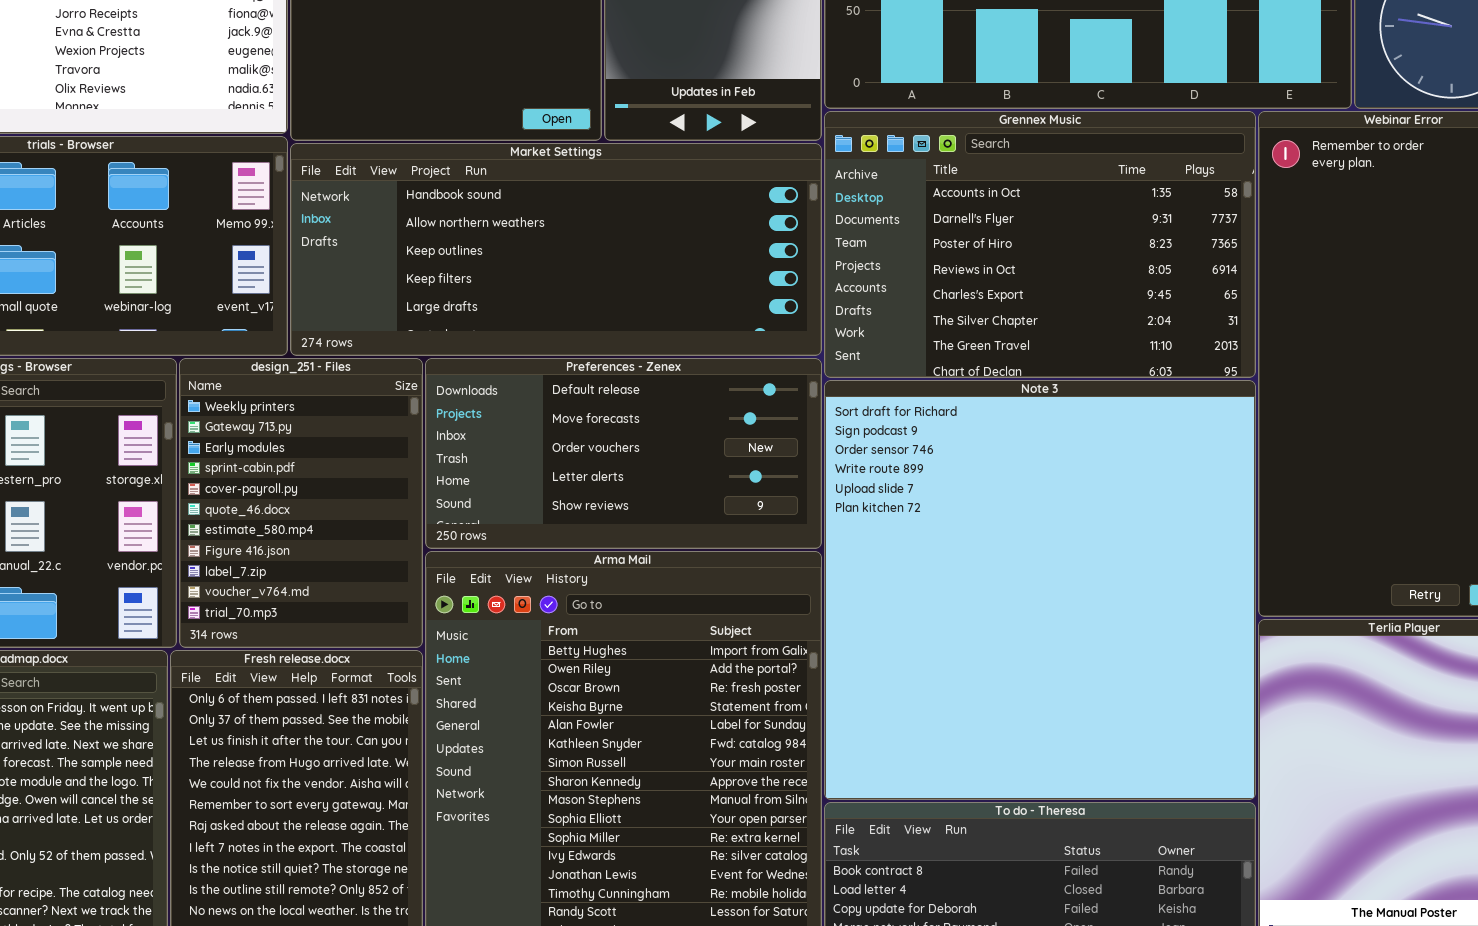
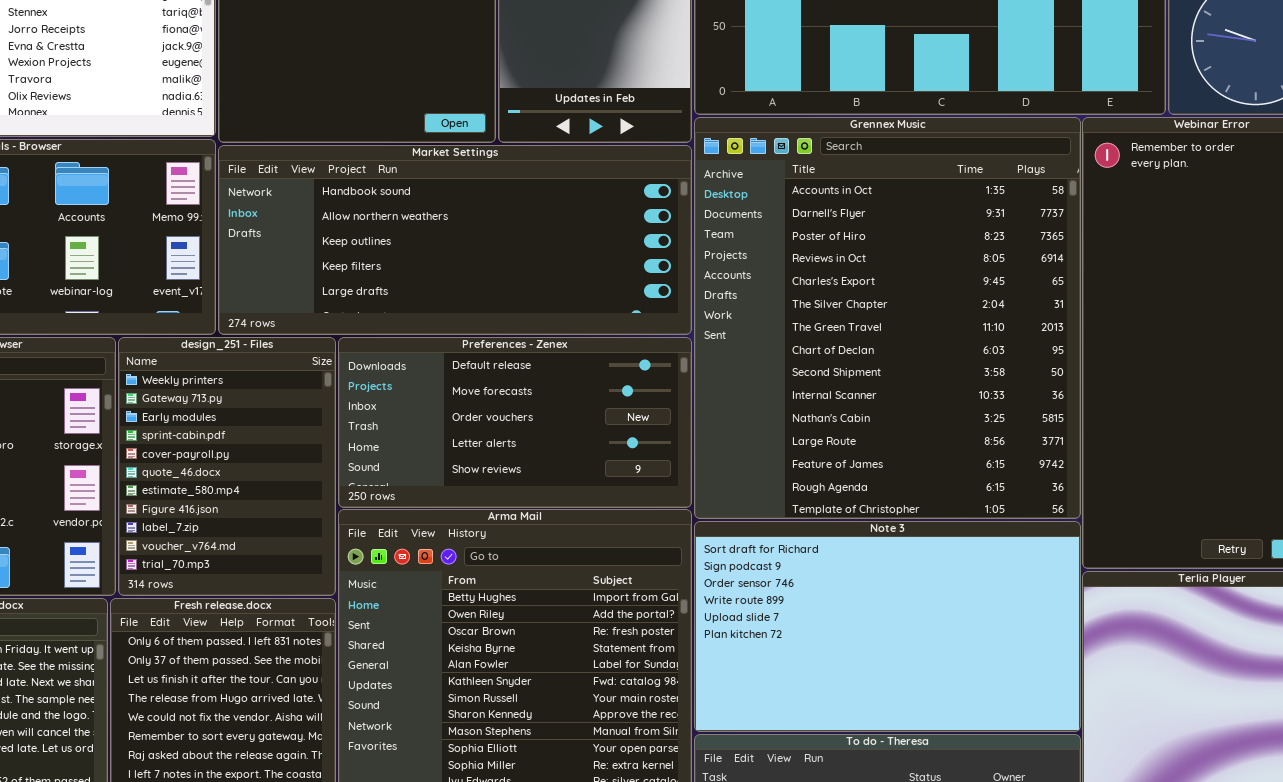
Grennex Music: [824,111,1256,378] -> [694,117,1081,519], resized
Note 3: [824,380,1256,800] -> [694,521,1081,732], resized

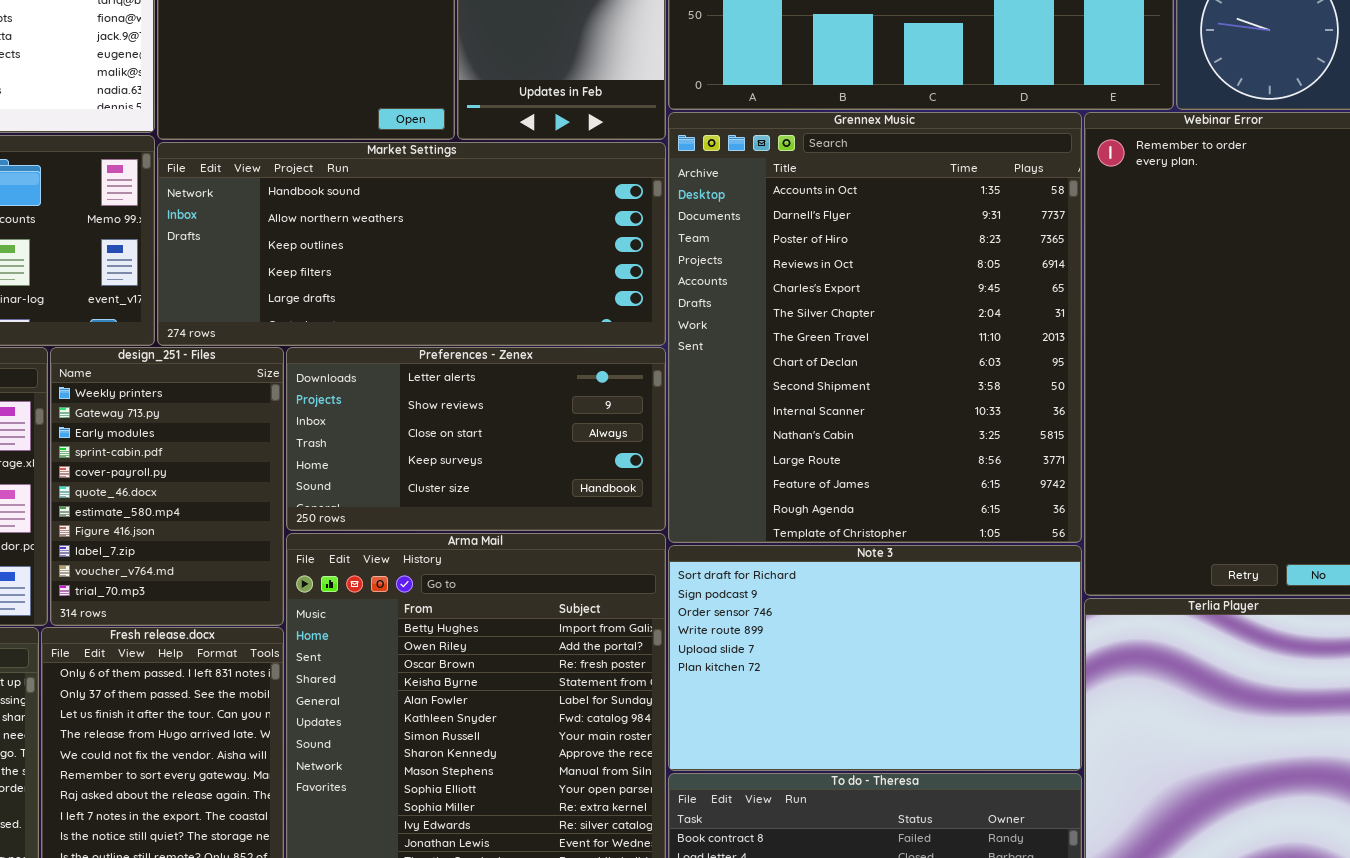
Preferences - Zenex: [338,337,692,508] -> [286,347,666,531], scrolled down 3 rows

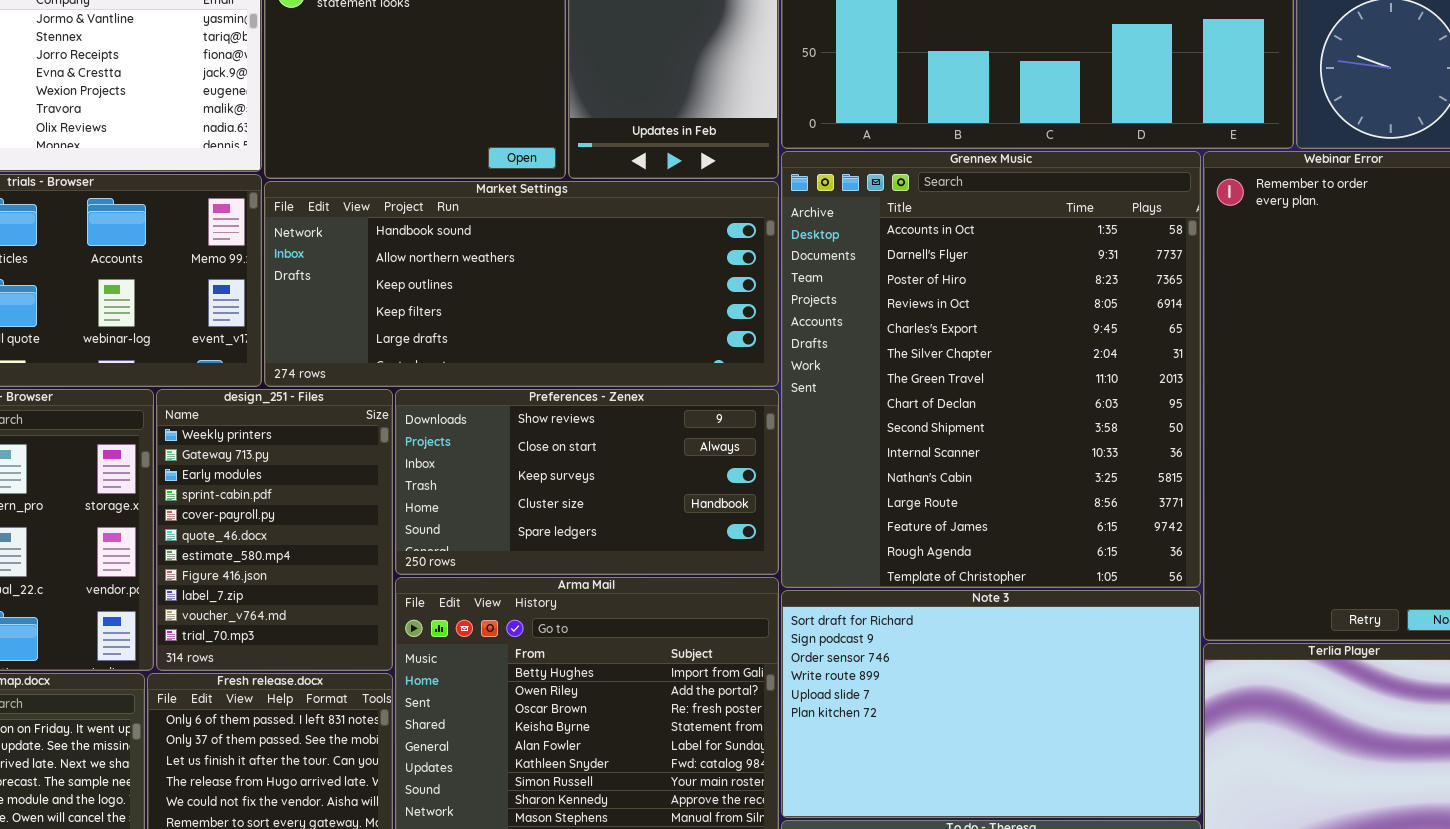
Preferences - Zenex: [286,347,666,531] -> [395,389,779,575], scrolled down 1 row

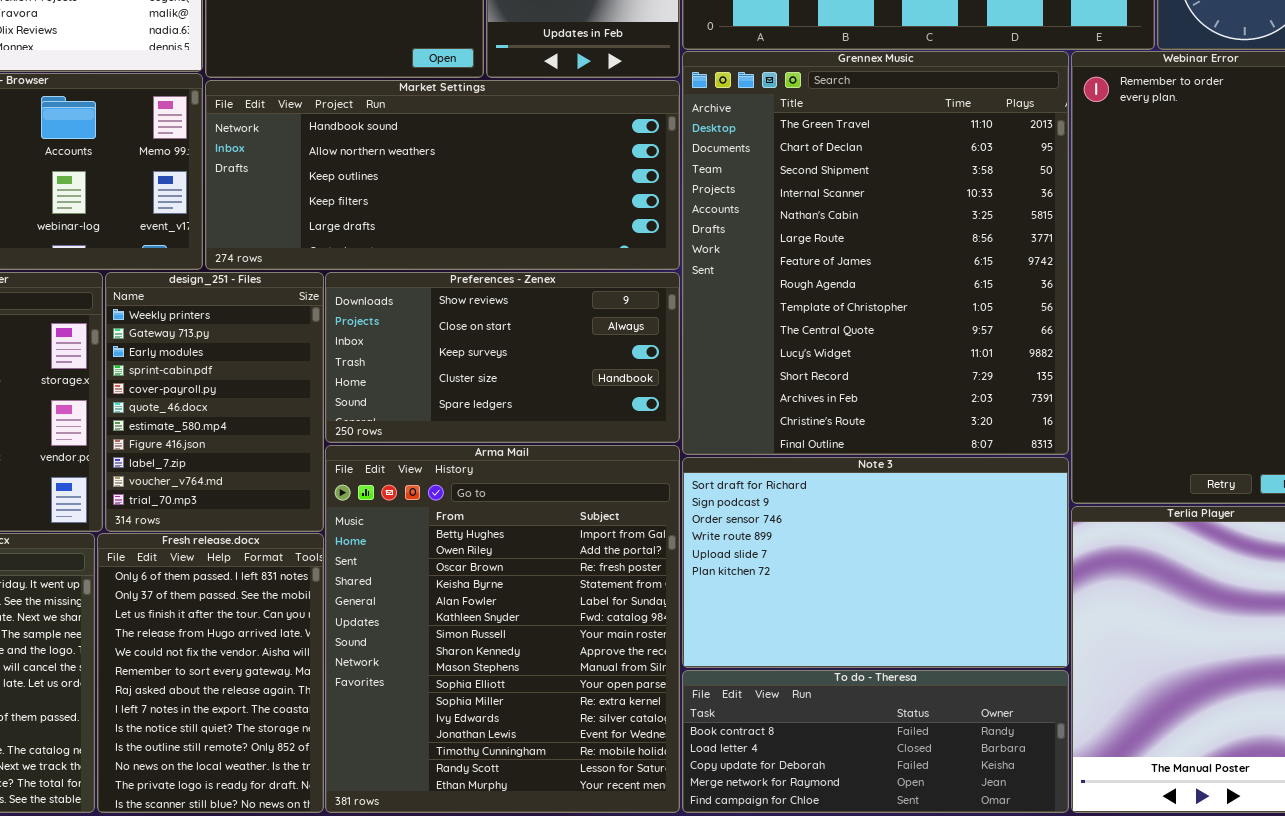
Grennex Music: [781,151,1201,588] -> [682,51,1069,455], scrolled down 6 rows

